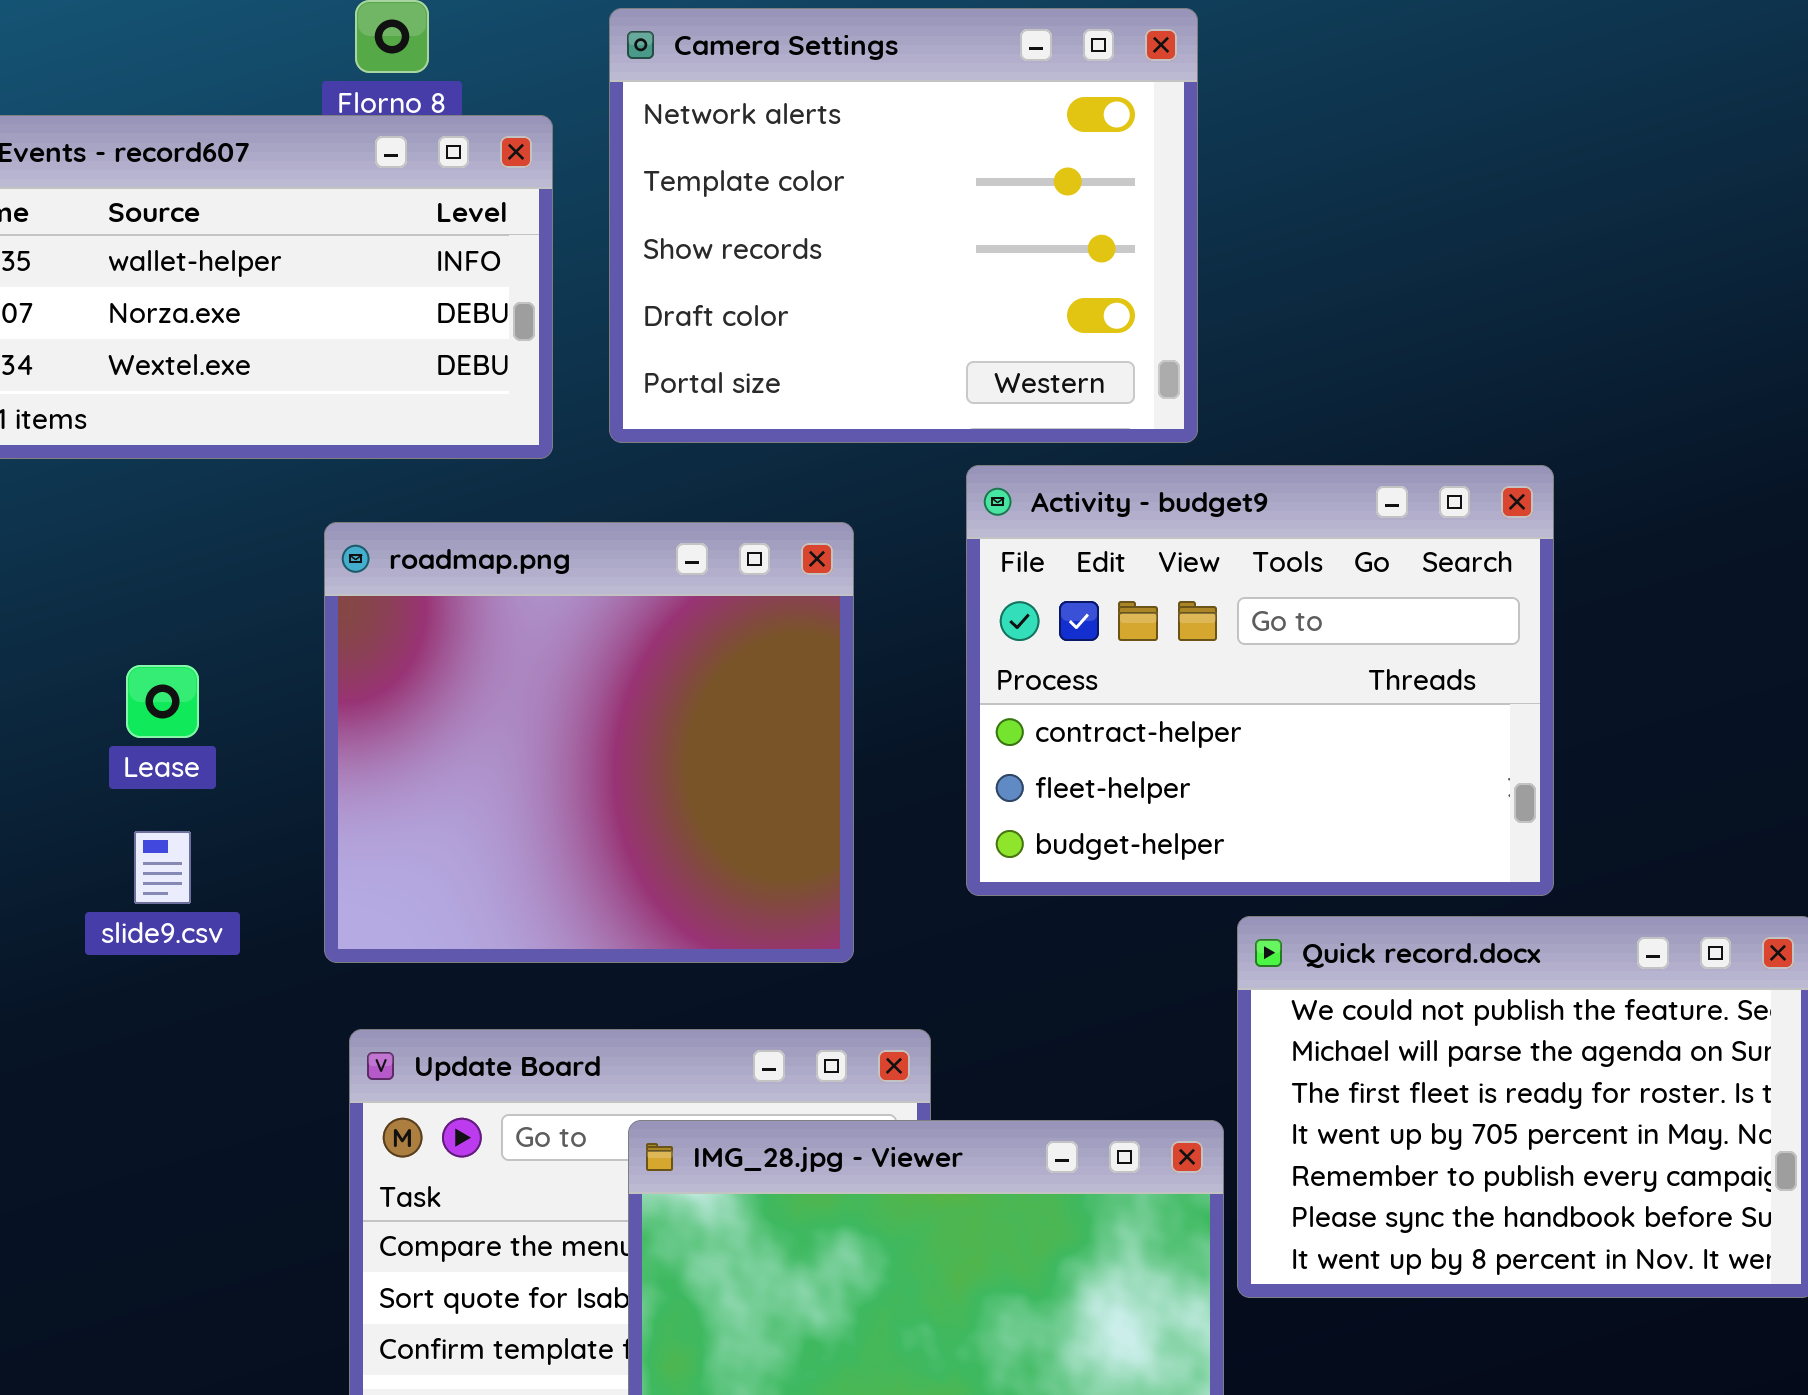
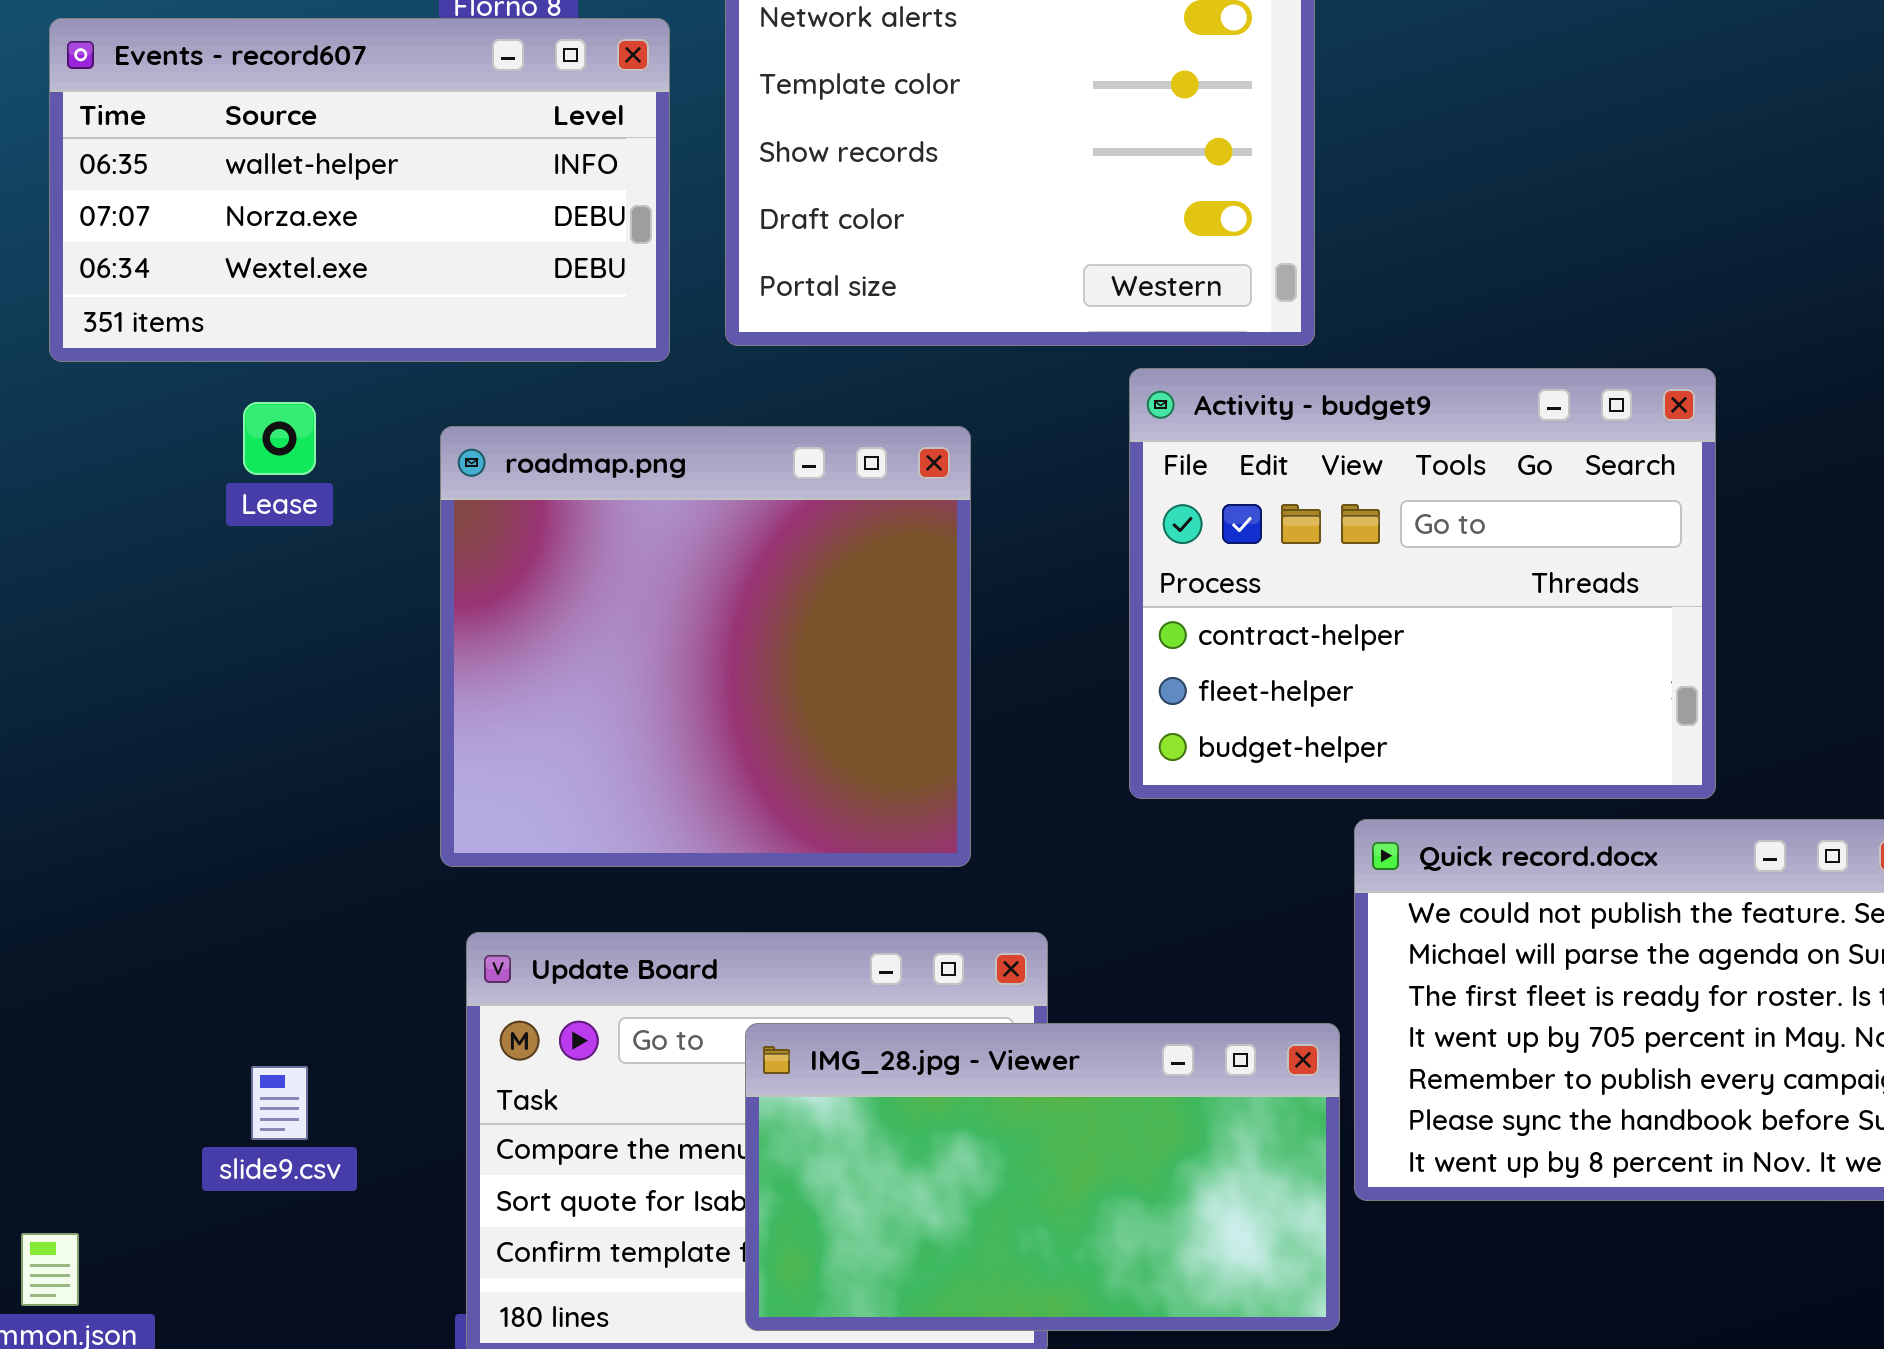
Activity - budget9: [966,465,1554,896] -> [1129,368,1716,799], moved
Lease: [126,665,199,738] -> [243,402,316,475], moved
slide9.csv: [134,831,191,904] -> [251,1066,308,1140], moved

